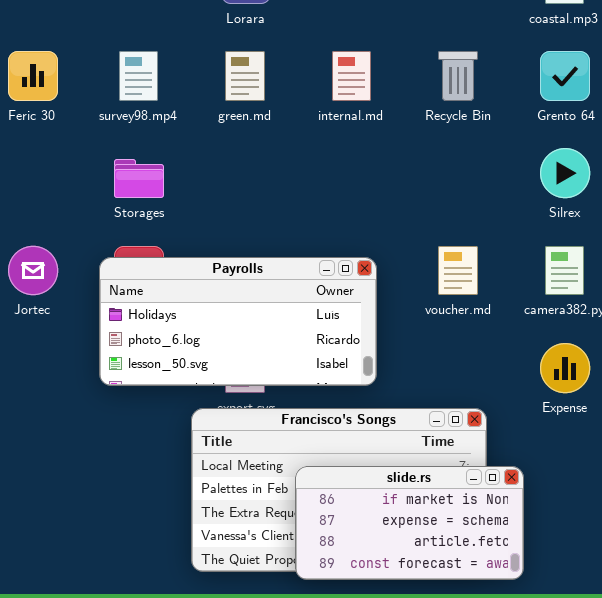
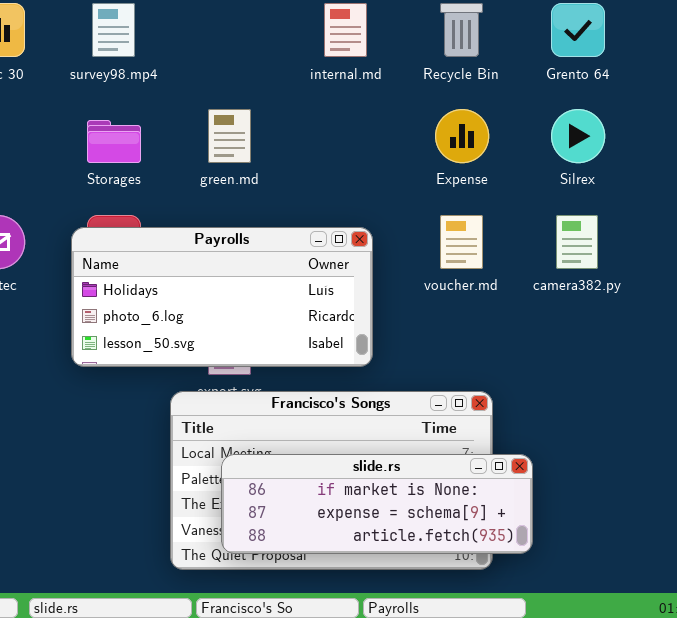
green.md: [225,51,265,101] -> [208,109,251,163], moved
Expense: [540,343,590,393] -> [435,109,489,163], moved
slide.rs: [295,466,524,580] -> [221,454,533,554], resized

